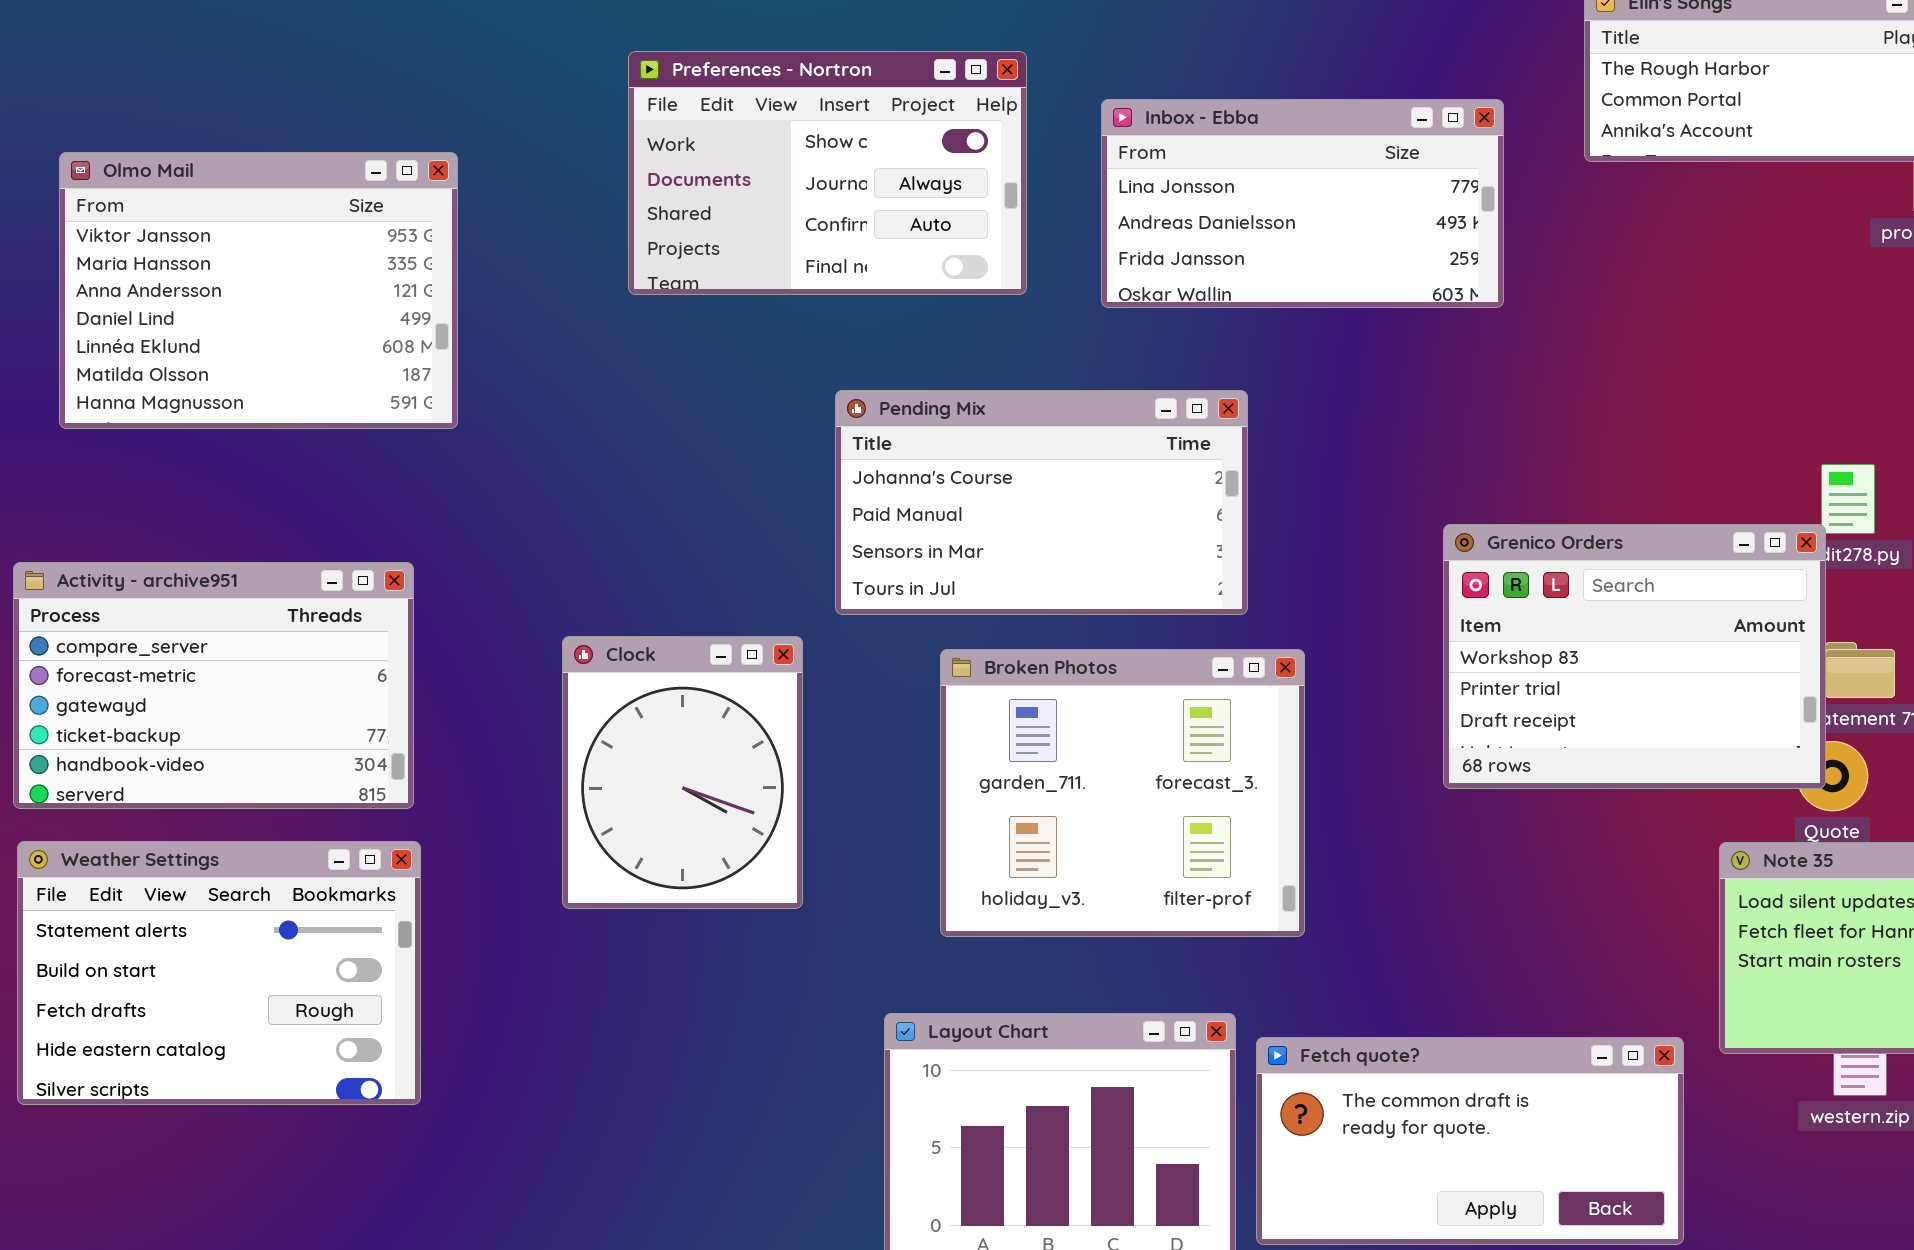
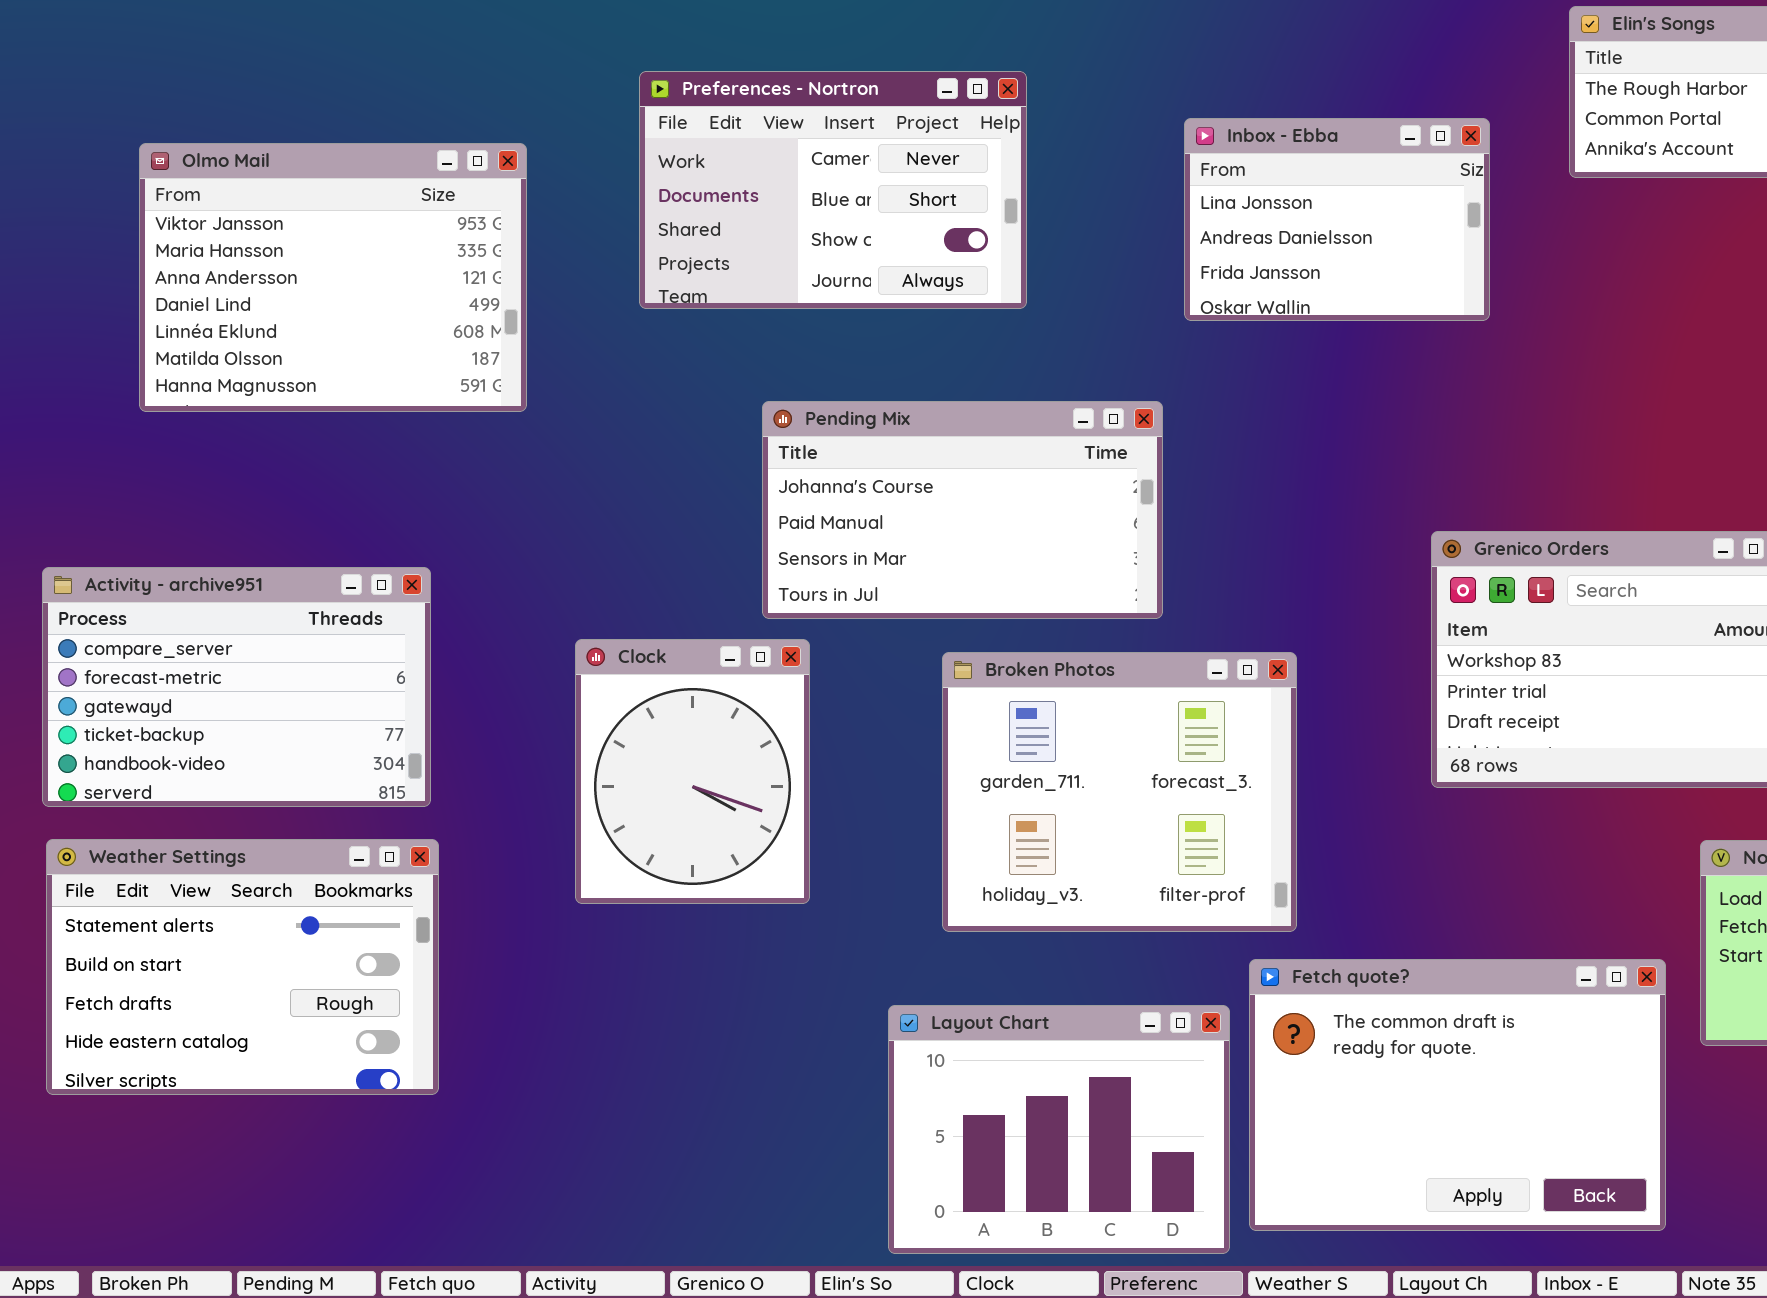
Preferences - Nortron: [628,51,1027,295] -> [639,71,1027,309], scrolled up 2 rows
Inbox - Ebba: [1101,99,1504,308] -> [1184,118,1490,321], resized
Olmo Mail: [59,152,458,429] -> [139,143,527,412], moved
Pending Mix: [835,390,1248,615] -> [762,401,1163,619], moved
Fetch quote?: [1256,1037,1684,1245] -> [1249,959,1666,1231], resized

